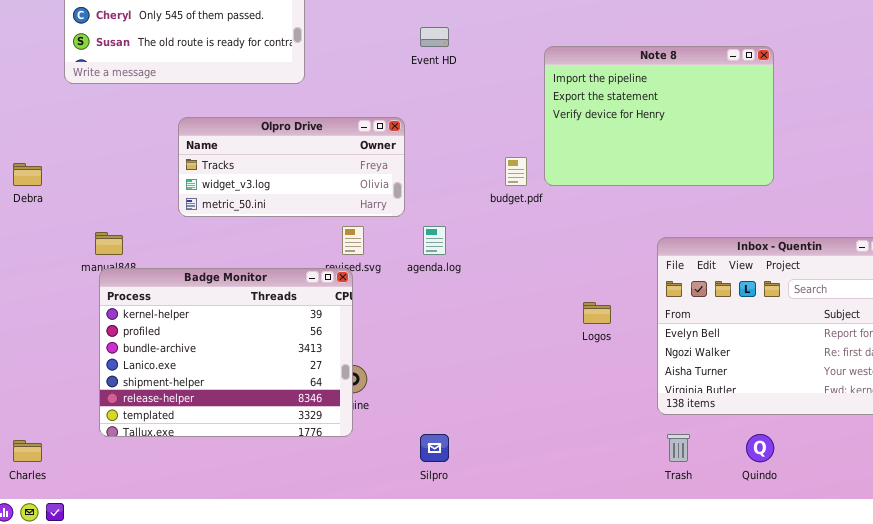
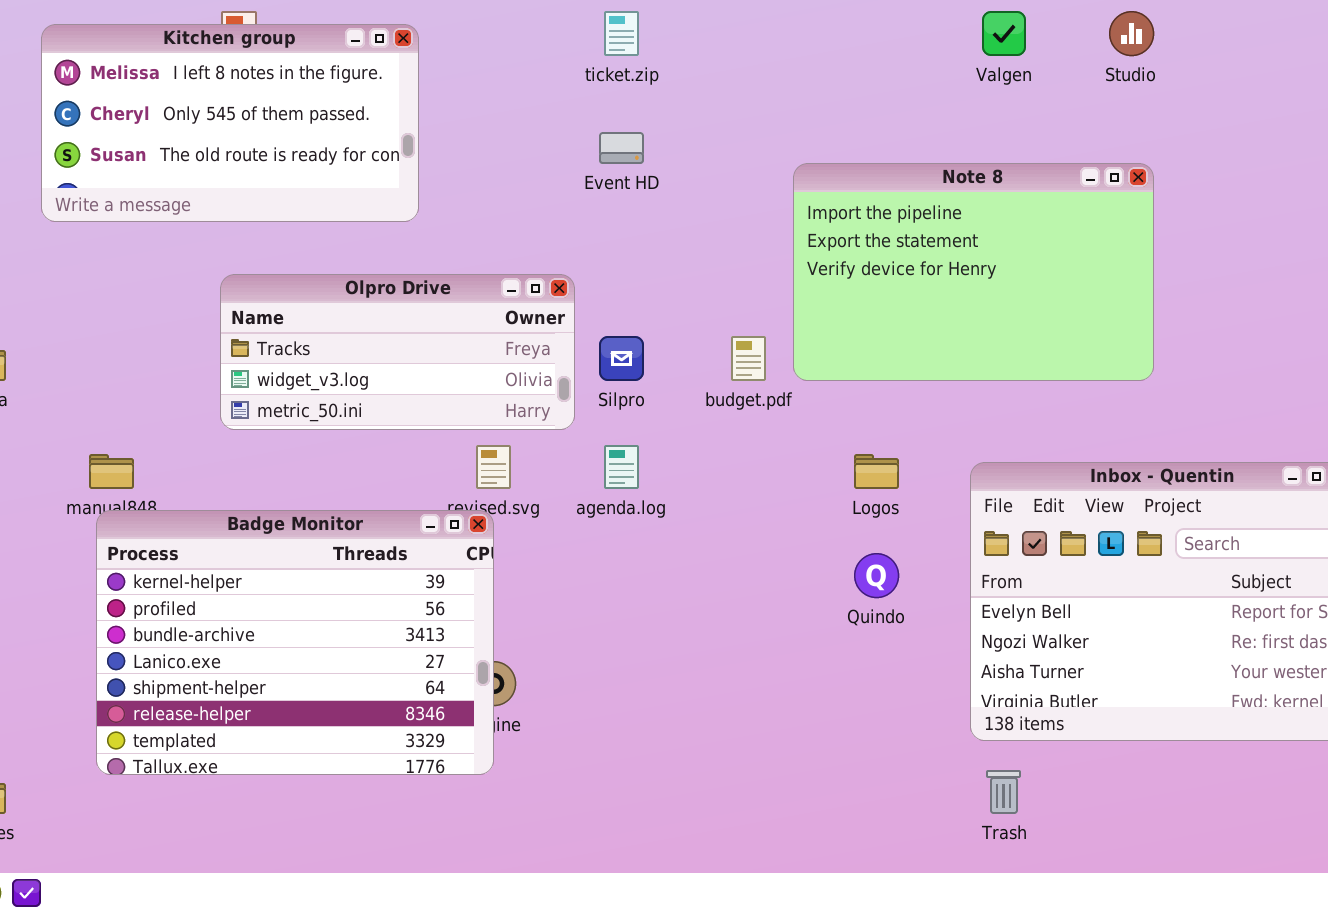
Logos: [583,302,611,324] -> [854,454,899,489], moved
Silpro: [420,434,449,462] -> [599,336,644,381], moved
Quindo: [746,434,774,462] -> [854,553,899,598], moved

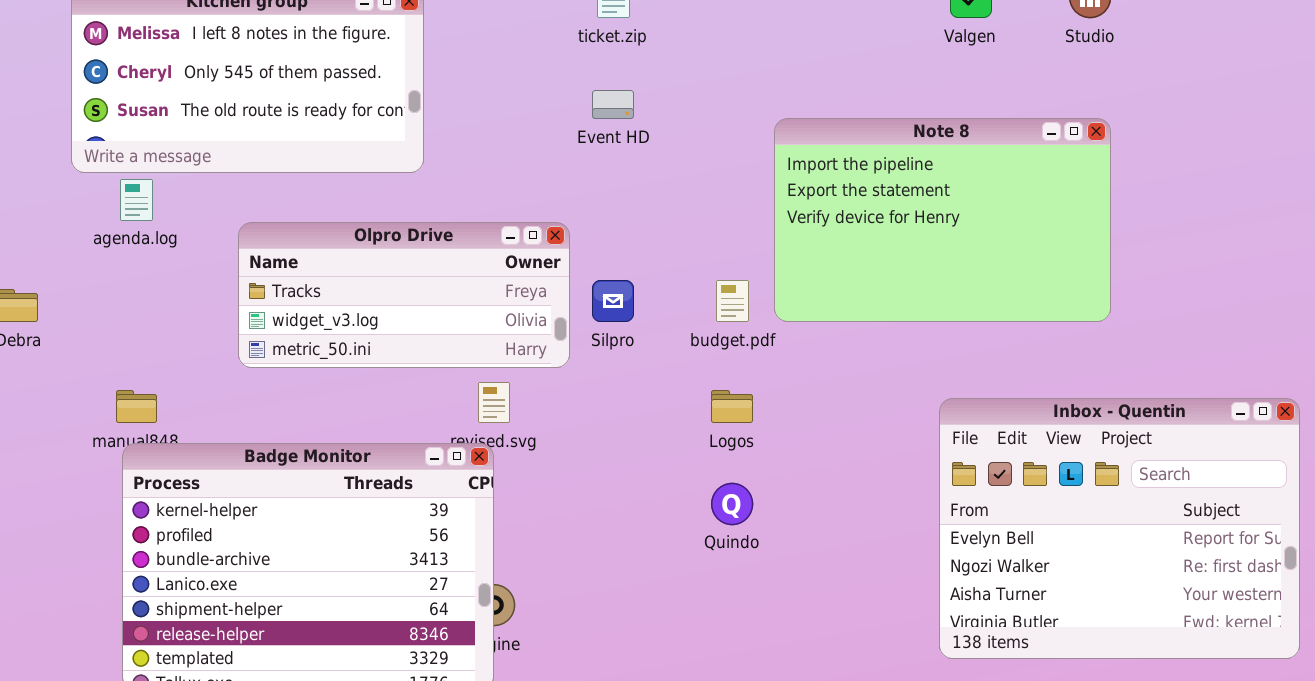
agenda.log: [604,445,639,489] -> [120,179,153,221], moved
Logos: [854,454,899,489] -> [711,390,753,423], moved
Quindo: [854,553,899,598] -> [711,483,753,525], moved

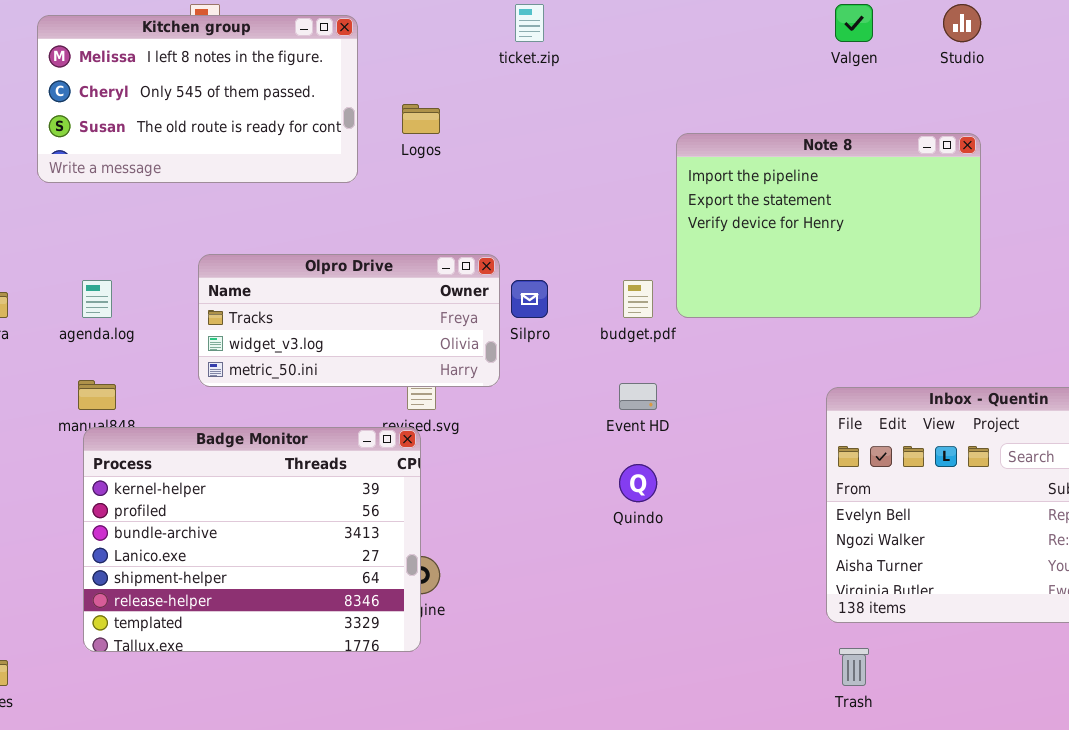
Event HD: [592,90,634,119] -> [619,383,657,410], moved
agenda.log: [120,179,153,221] -> [82,280,112,318], moved
Olpro Drive: [238,222,570,368] -> [198,254,500,387], moved
Logos: [711,390,753,423] -> [402,104,440,134], moved

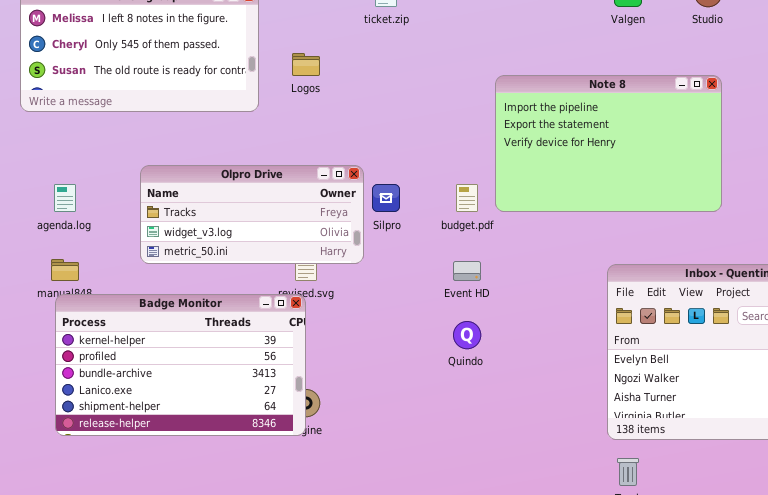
Badge Monitor: [83,427,421,652] -> [55,294,306,436], resized

